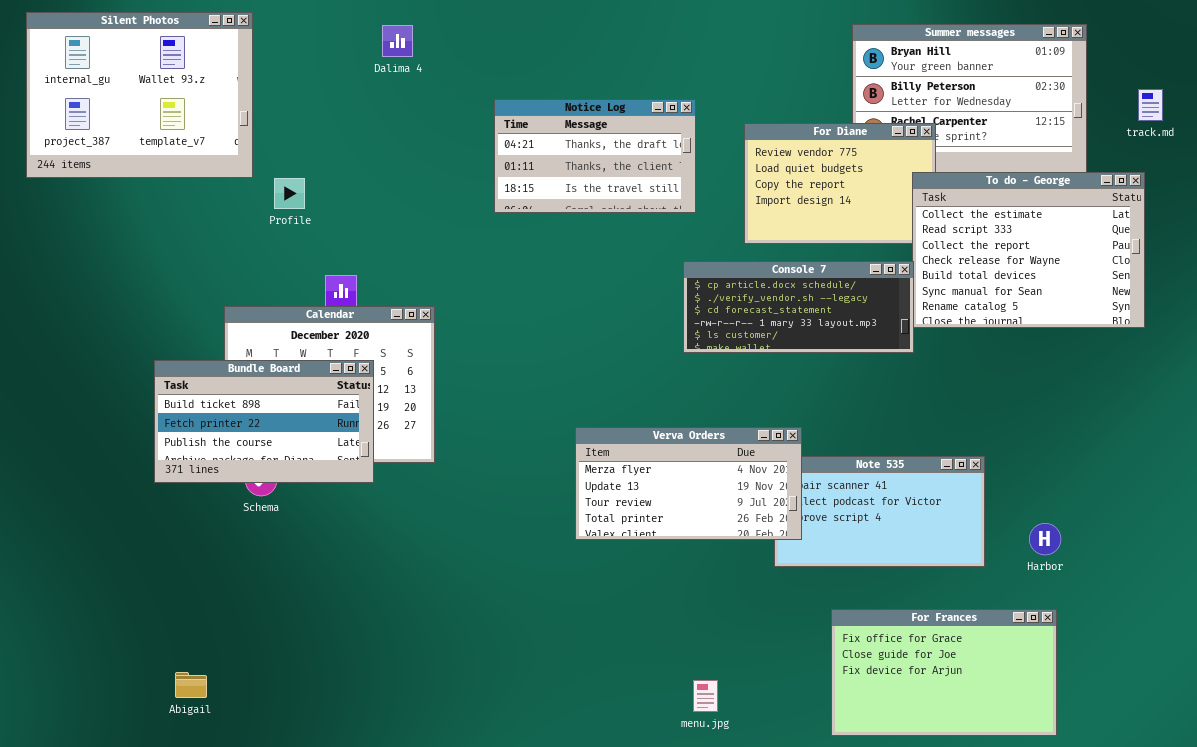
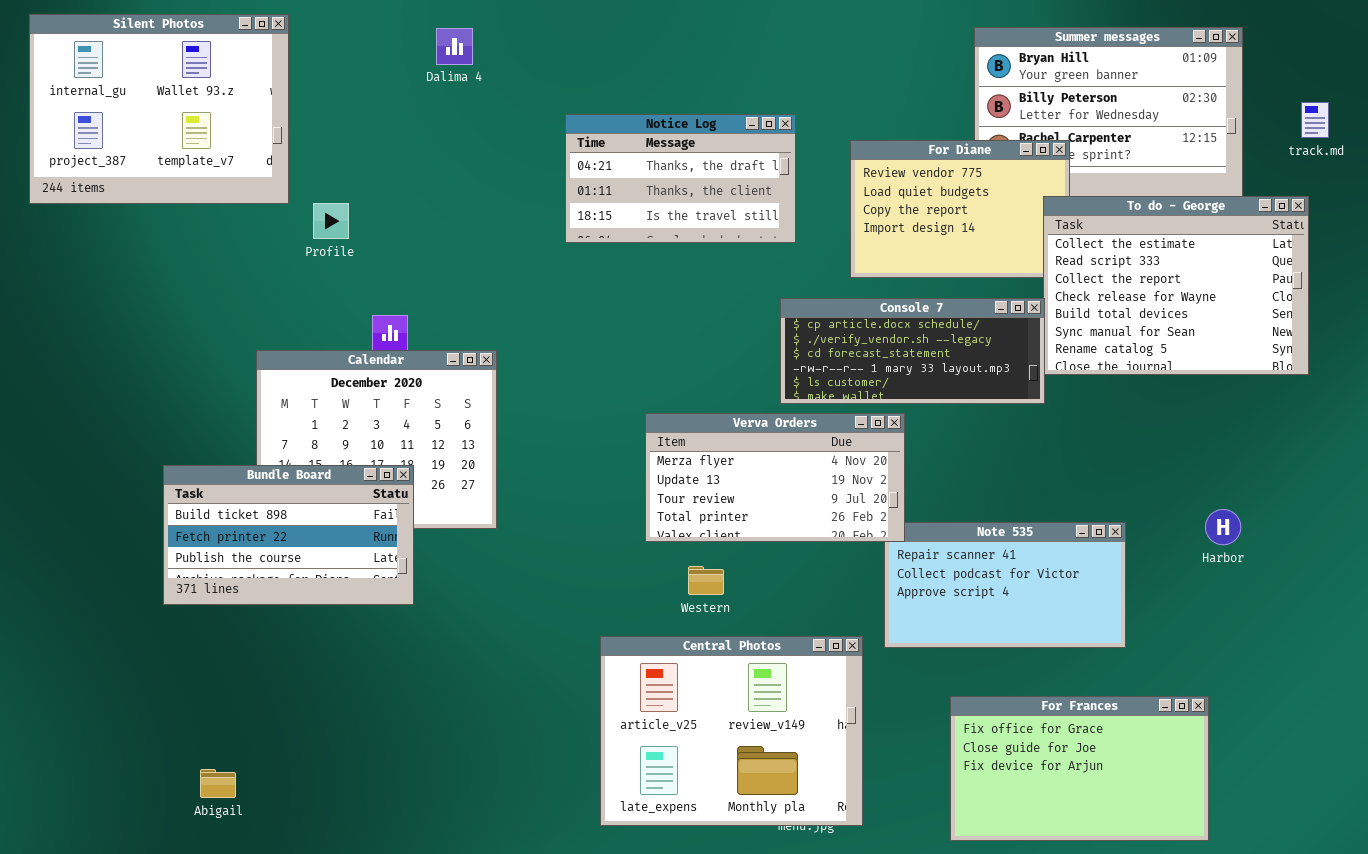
Bundle Board: [154,360,374,483] -> [163,465,414,605], moved
Verva Orders: [575,427,802,540] -> [645,413,905,542], moved
Harbor: [1029,523,1061,555] -> [1205,509,1241,545], moved
Central Photos: none -> [600,636,863,826], opened

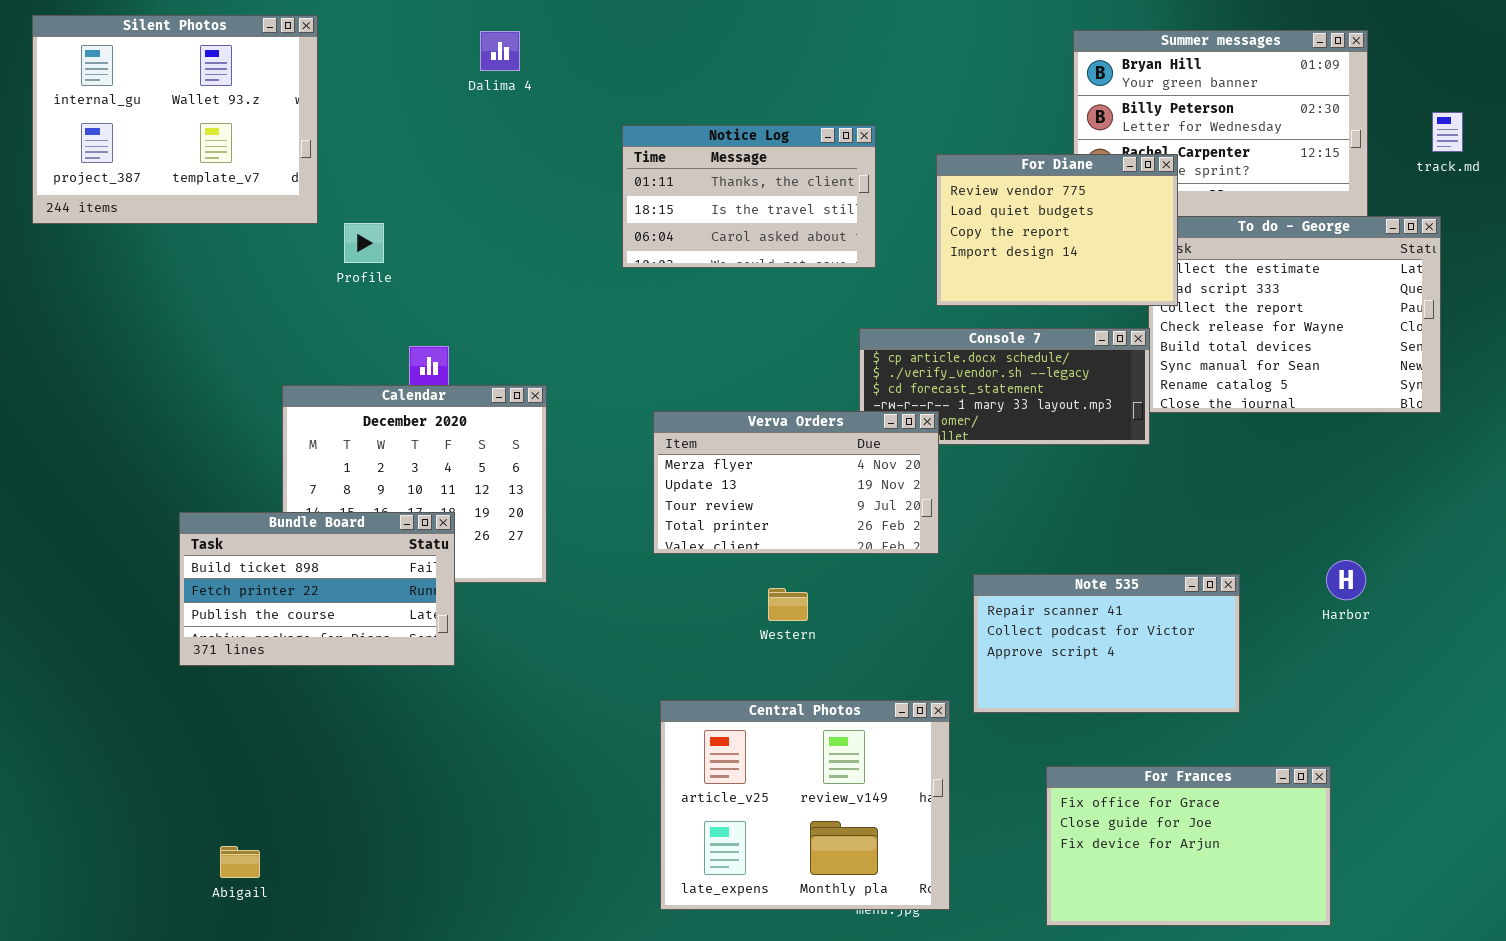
Notice Log: [565,114,796,243] -> [622,125,876,268], scrolled down 1 row
For Diane: [850,140,1070,278] -> [936,154,1178,306], raised
Verva Orders: [645,413,905,542] -> [653,411,939,554], moved
Western: [688,566,724,595] -> [768,588,808,621], moved

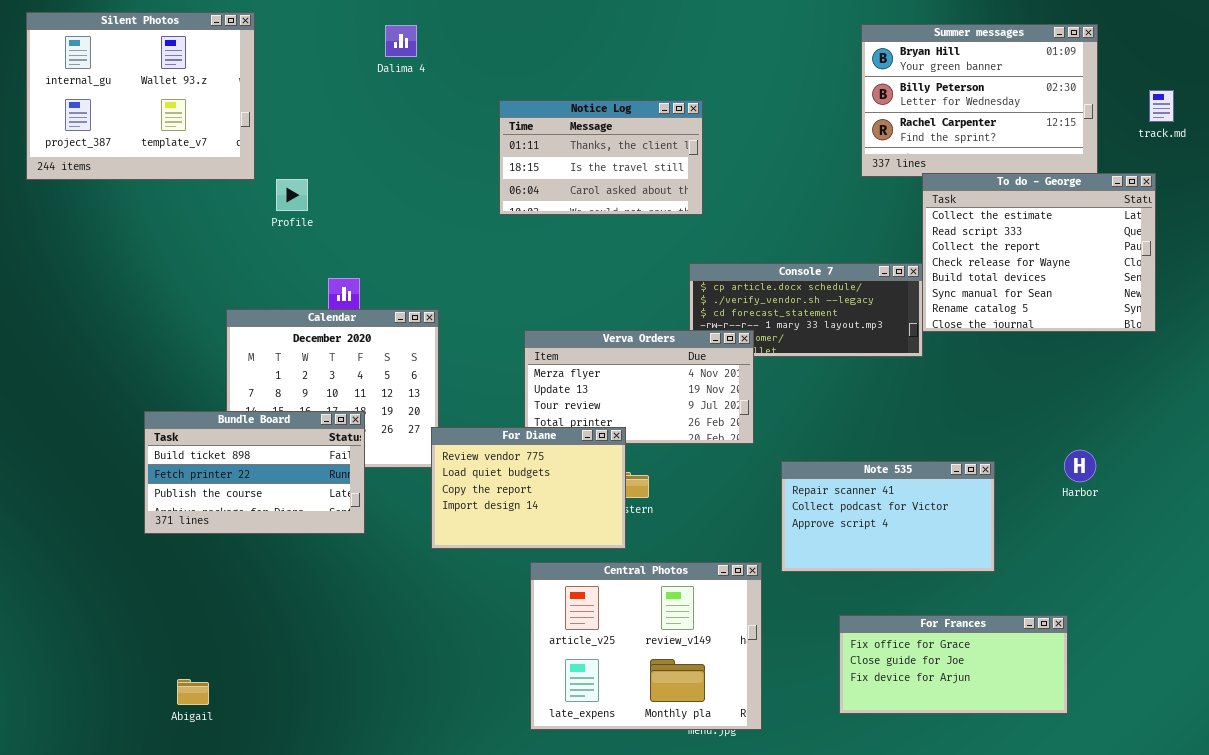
For Diane: [936,154,1178,306] -> [431,427,626,549], moved
For Frances: [1046,766,1331,926] -> [839,615,1068,714], resized

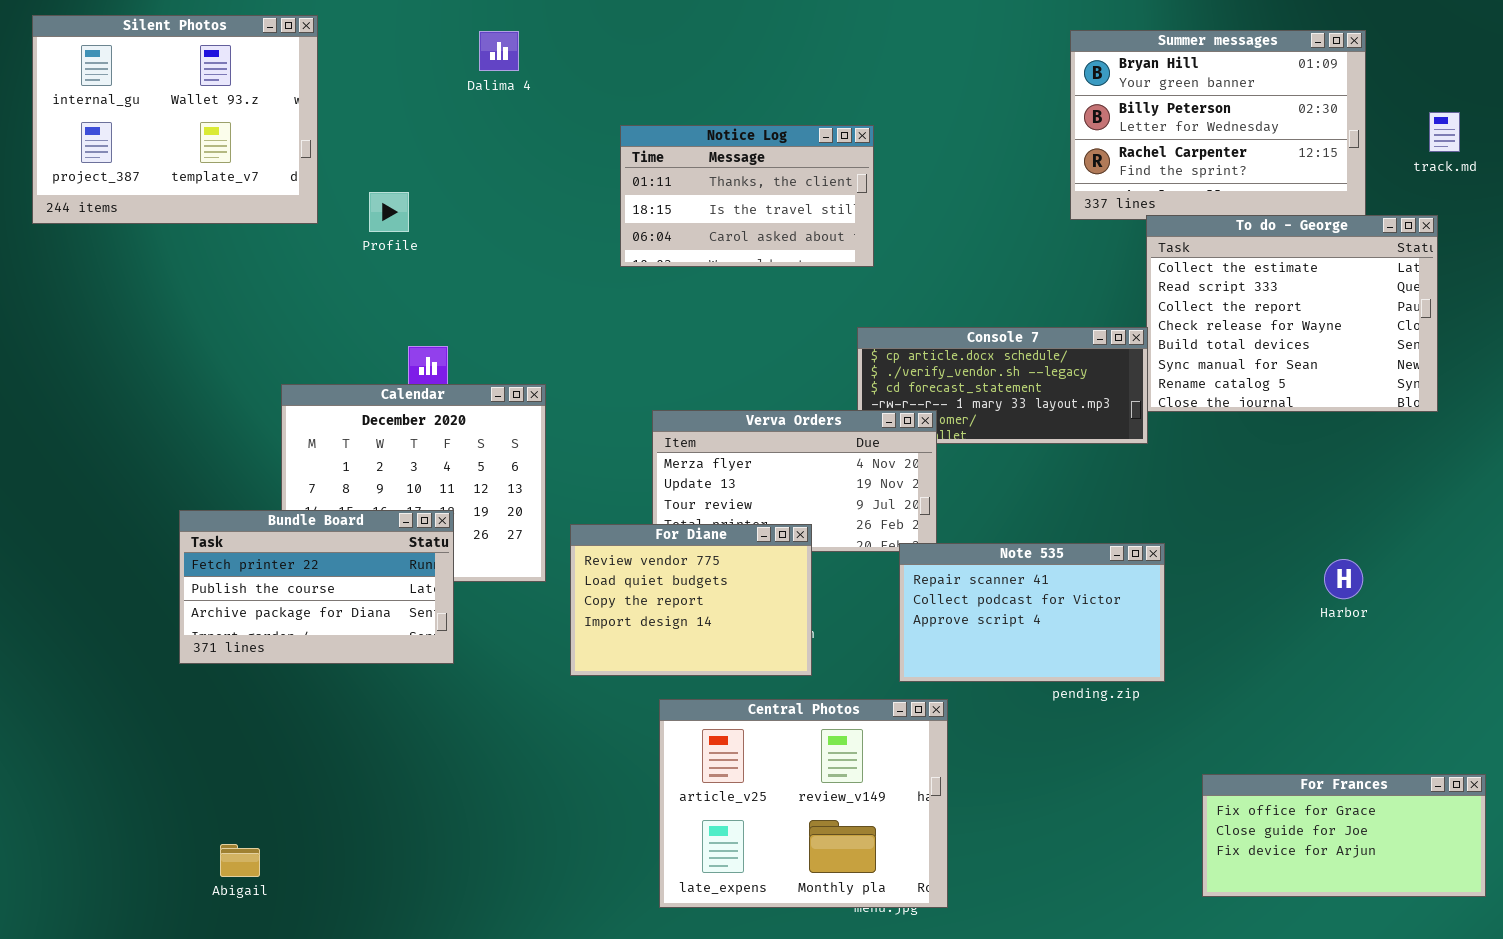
Profile: [276,179,308,211] -> [369,192,409,232], moved
Bundle Board: [144,411,365,534] -> [179,510,454,664], scrolled down 1 row
For Diane: [431,427,626,549] -> [570,524,812,676], moved
Note 535: [781,461,995,572] -> [899,543,1165,682], moved
For Frances: [839,615,1068,714] -> [1202,774,1486,897], moved

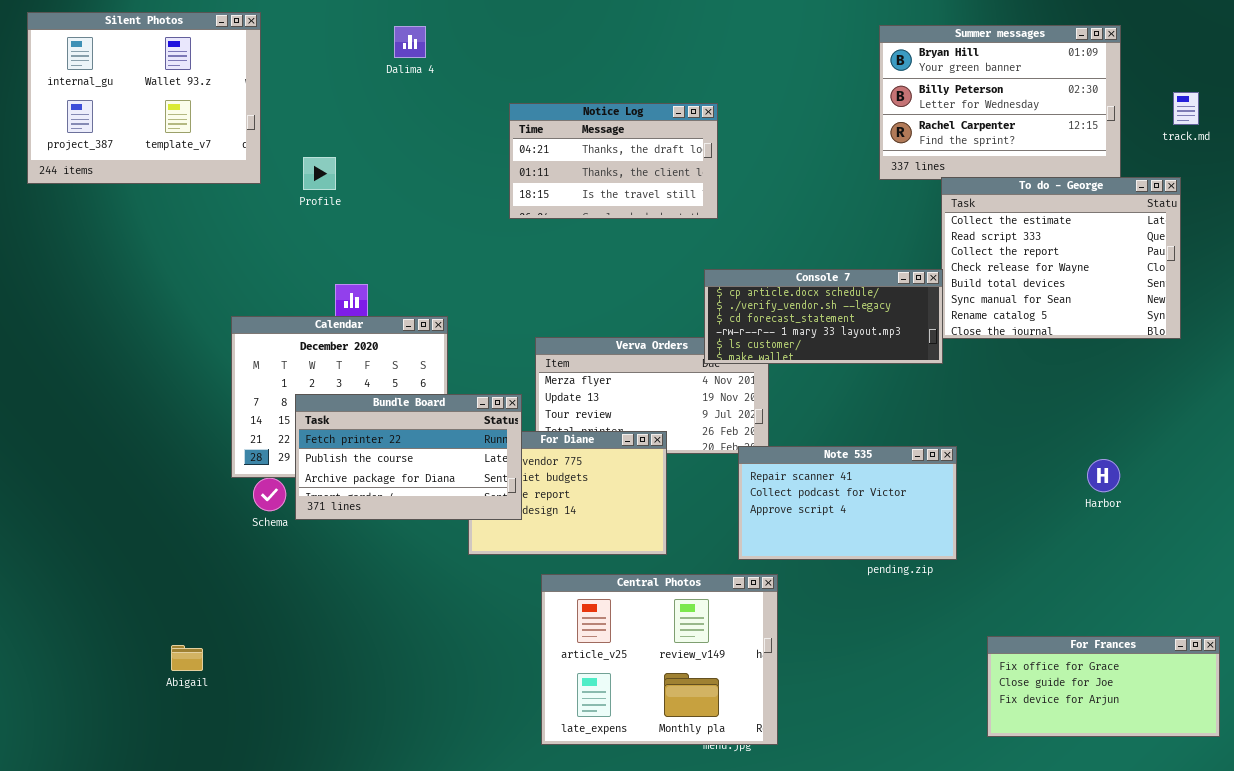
Notice Log: [620,125,874,267] -> [509,103,718,219], scrolled up 1 row
Console 7: [857,327,1148,444] -> [704,269,943,364], raised
Bundle Board: [179,510,454,664] -> [295,394,522,520], moved
Abigail: [220,844,260,877] -> [171,645,203,671], moved

